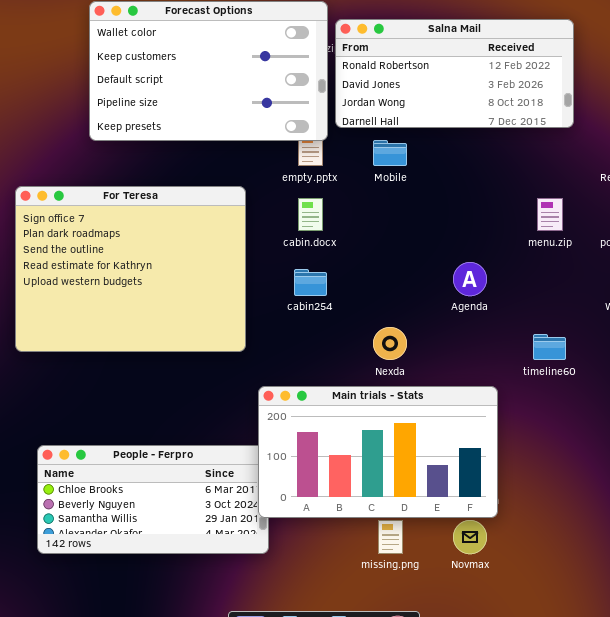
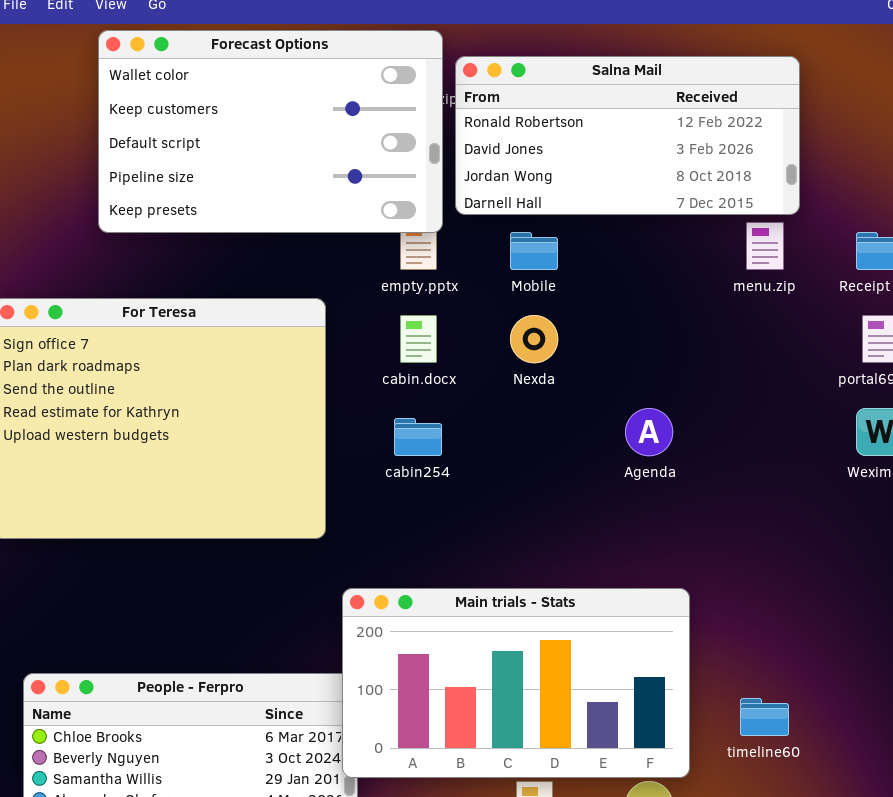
menu.zip: [537,198,563,231] -> [746,222,784,270], moved
Nexda: [373,327,407,360] -> [510,315,558,363], moved
timeline60: [533,334,566,360] -> [740,698,789,736], moved

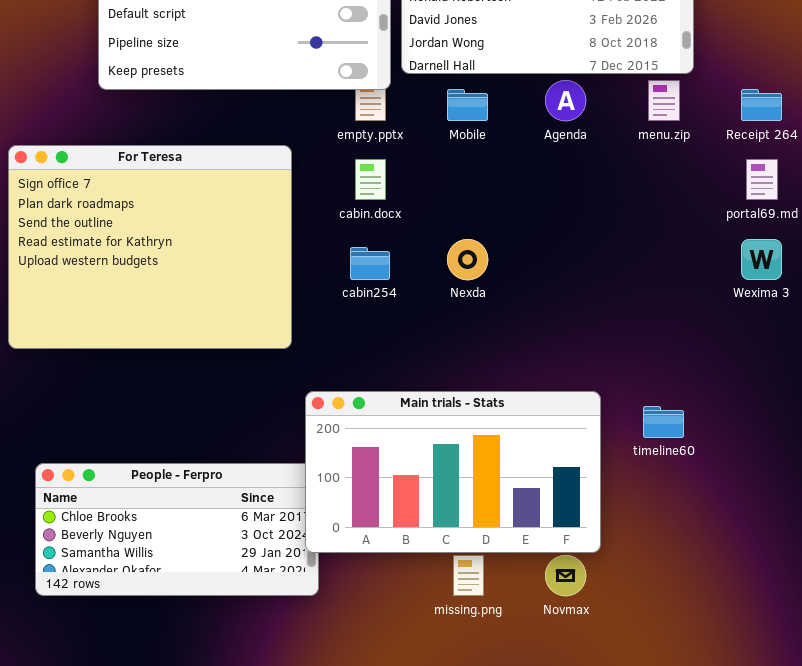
Nexda: [510,315,558,363] -> [447,239,488,280], moved
Agenda: [625,408,673,456] -> [545,80,586,121], moved
timeline60: [740,698,789,736] -> [643,406,684,438], moved

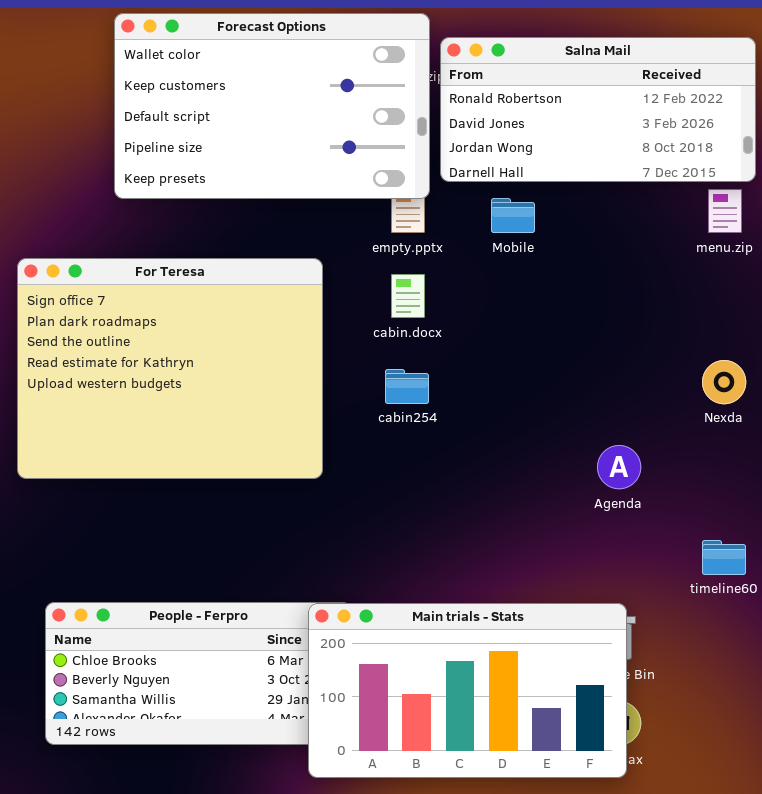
Agenda: [545,80,586,121] -> [597,445,641,489], moved
Nexda: [447,239,488,280] -> [702,360,746,404], moved
Main trials - Stats: [305,391,601,553] -> [308,603,627,778], moved

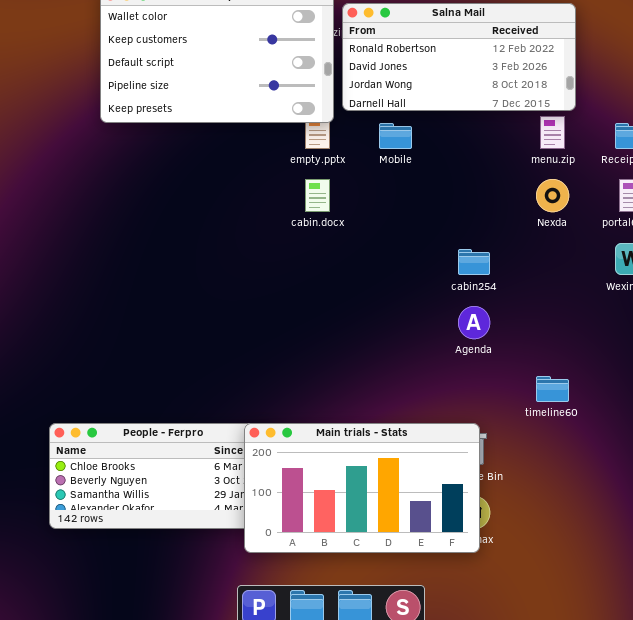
For Teresa: [17,258,323,479] -> none, closed
Nexda: [702,360,746,404] -> [536,179,569,212], moved
cabin254: [385,369,429,404] -> [458,249,490,275], moved

